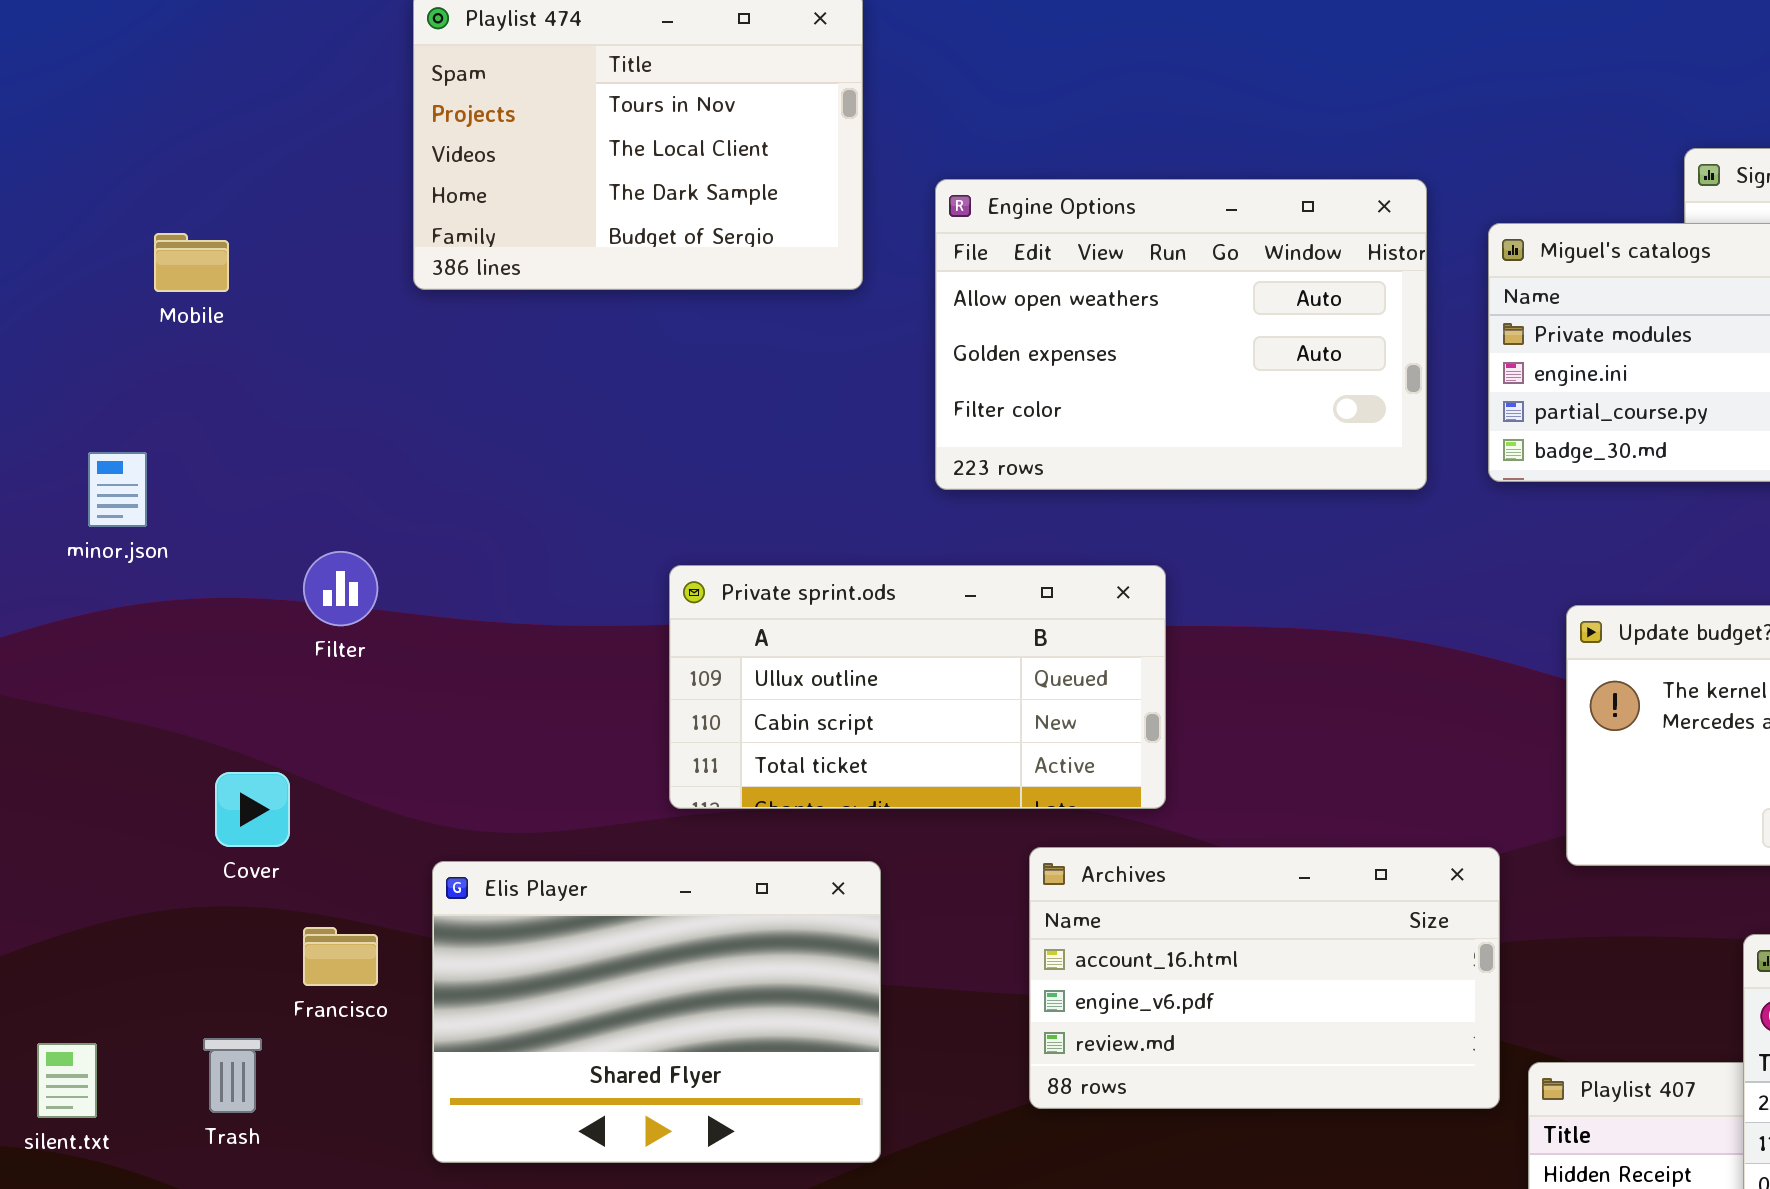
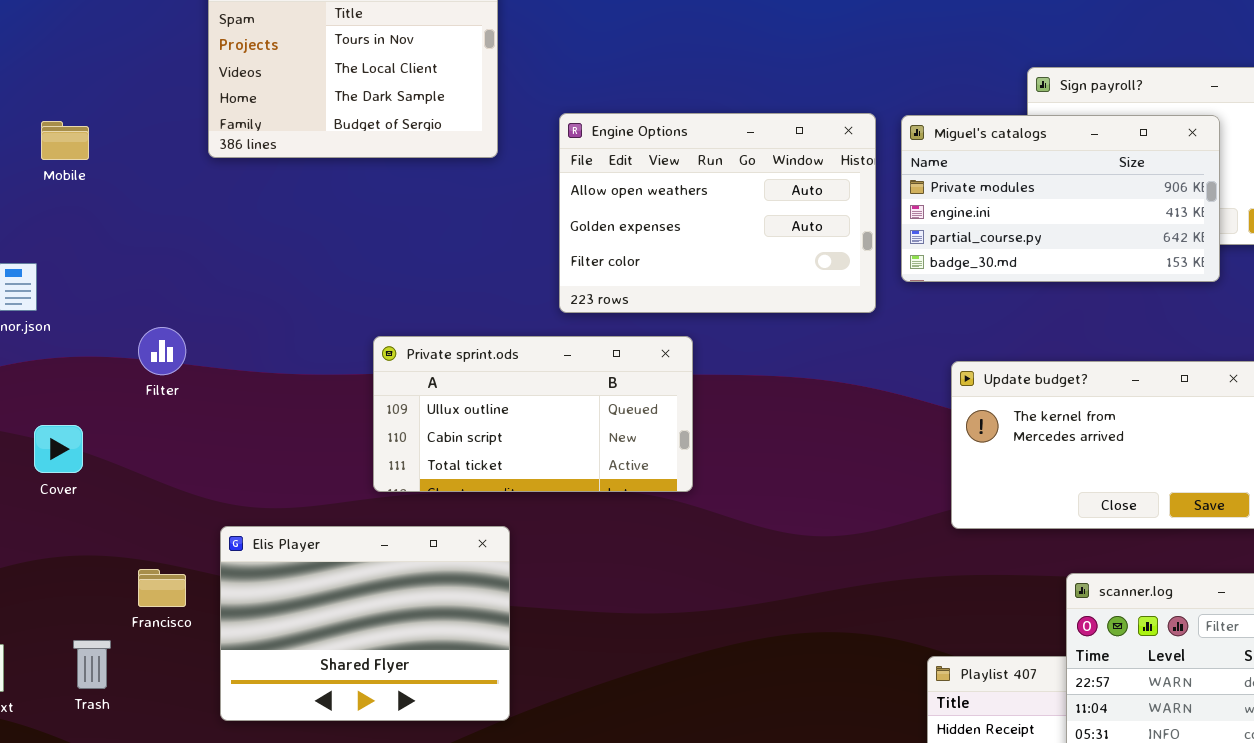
Engine Options: [935,179,1427,490] -> [559,113,876,313], moved
Cover: [215,772,290,847] -> [34,425,83,473], moved
Archives: [1029,847,1500,1109] -> none, closed

